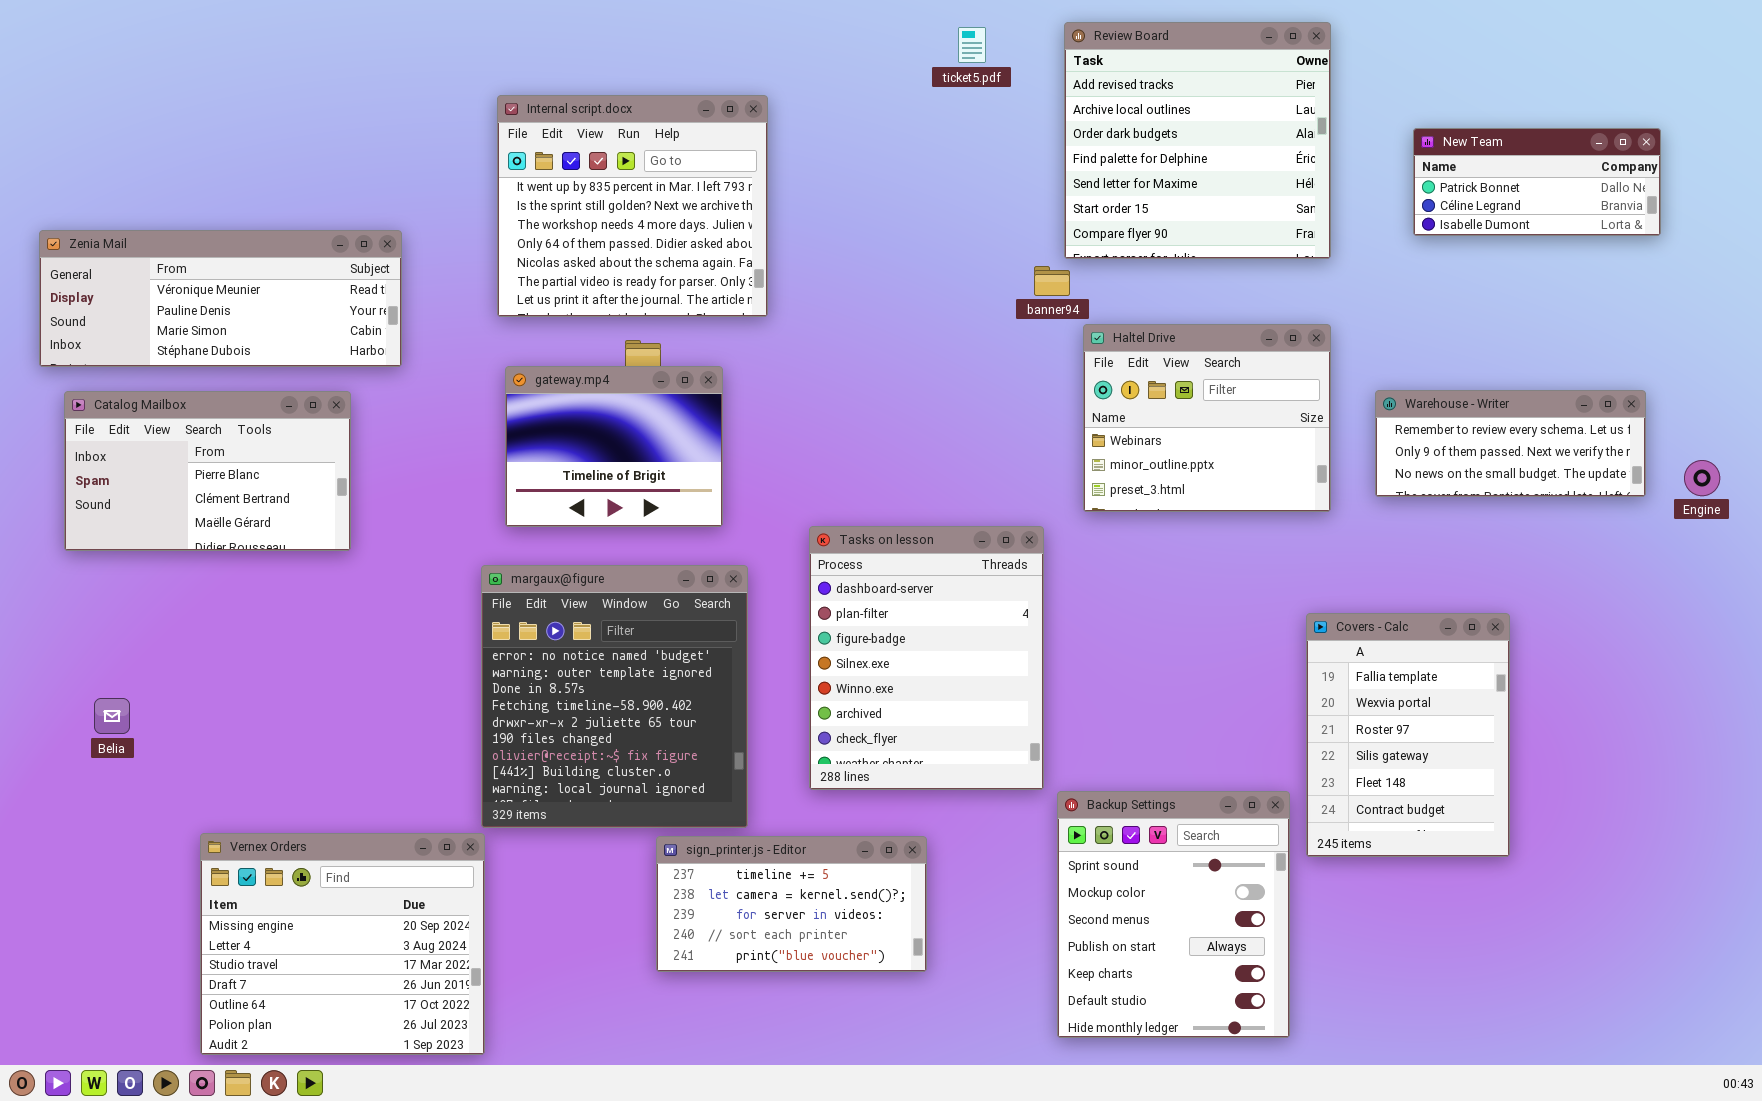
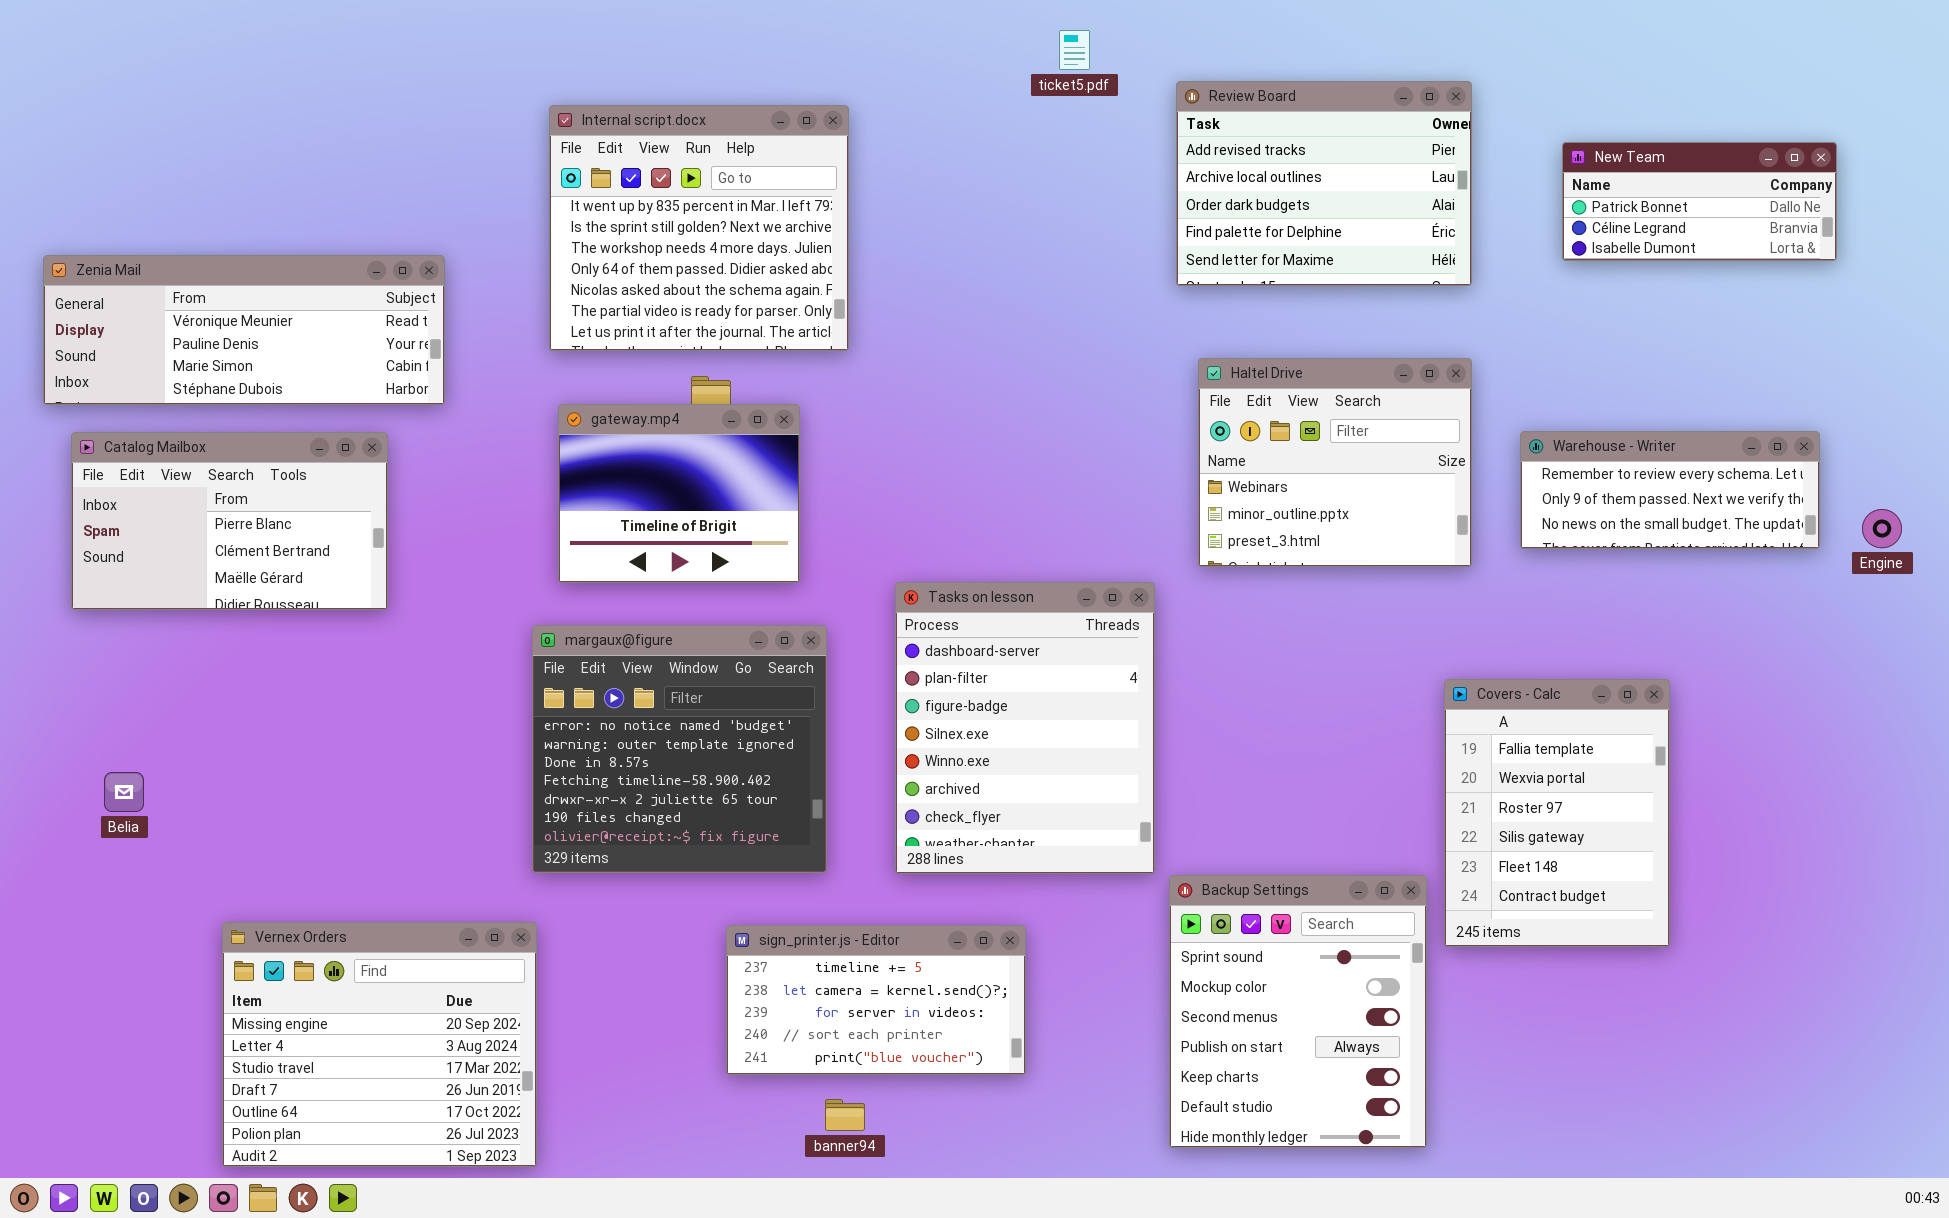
Review Board: [1064,22,1331,259] -> [1176,81,1472,286], resized
banner94: [1034,266,1070,296] -> [825,1099,865,1131], moved
margaux@figure: [481,565,748,828] -> [532,625,827,873], resized

